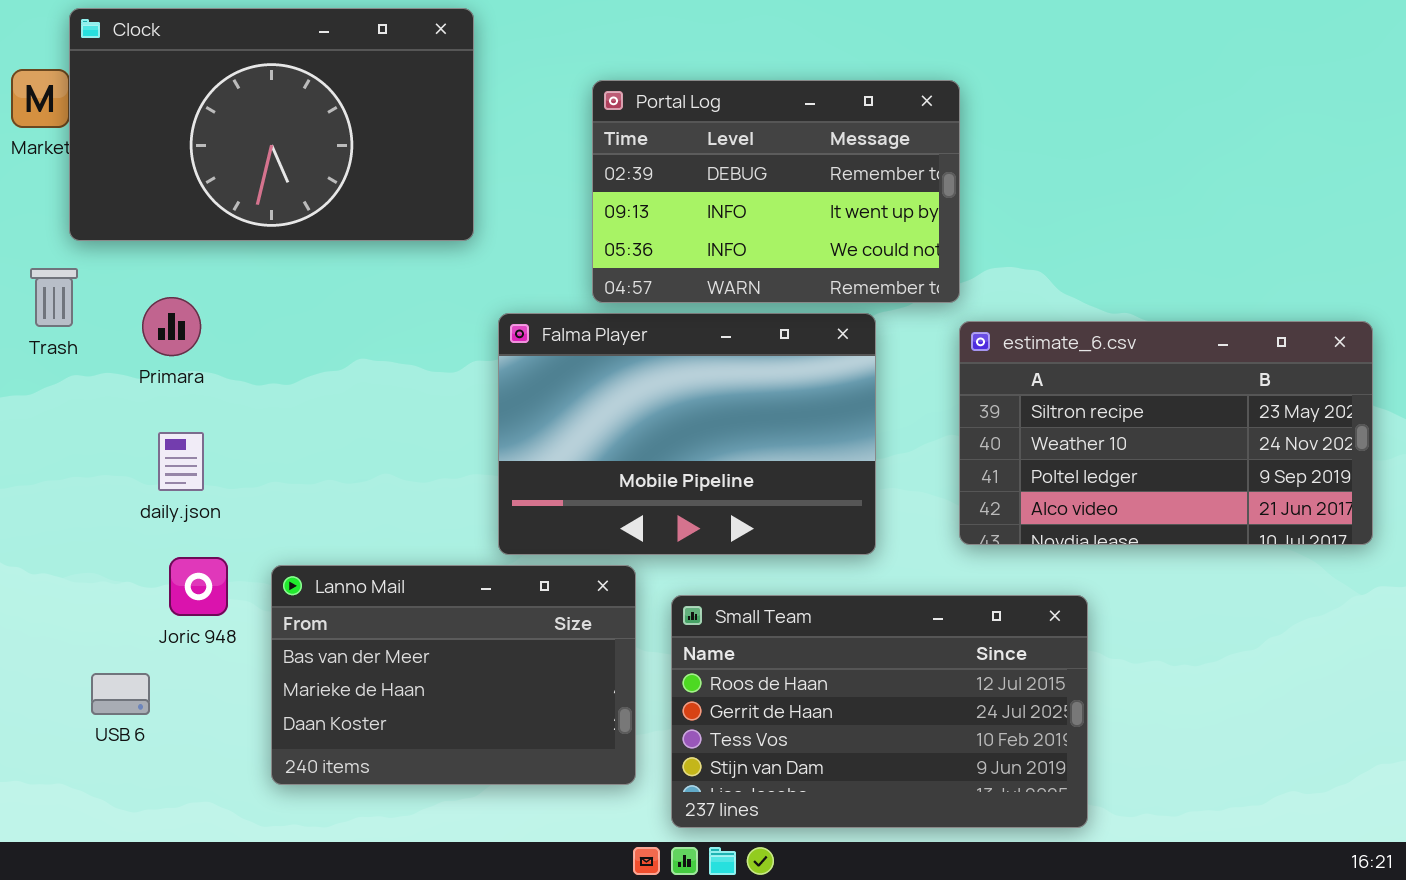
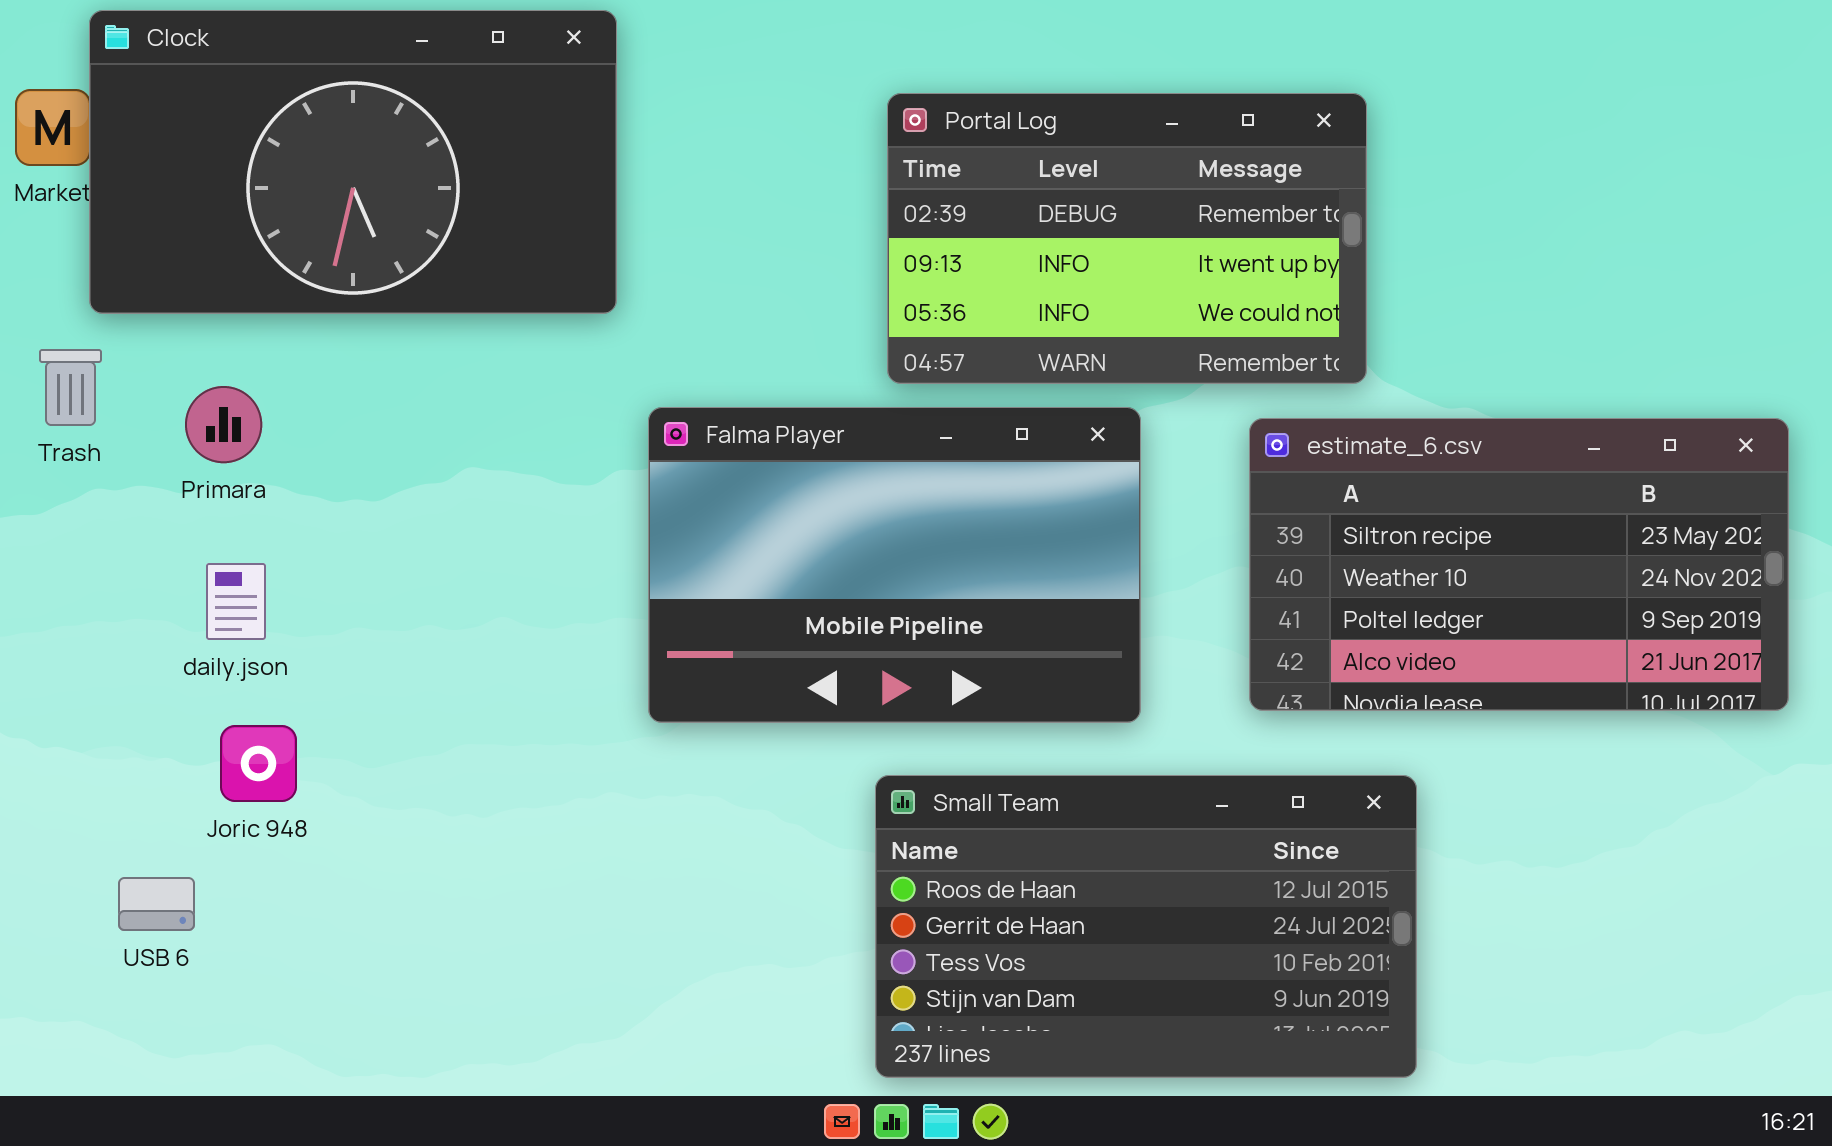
Portal Log: [592,80,960,303] -> [887,93,1367,384], moved
Lanno Mail: [271,565,636,785] -> none, closed

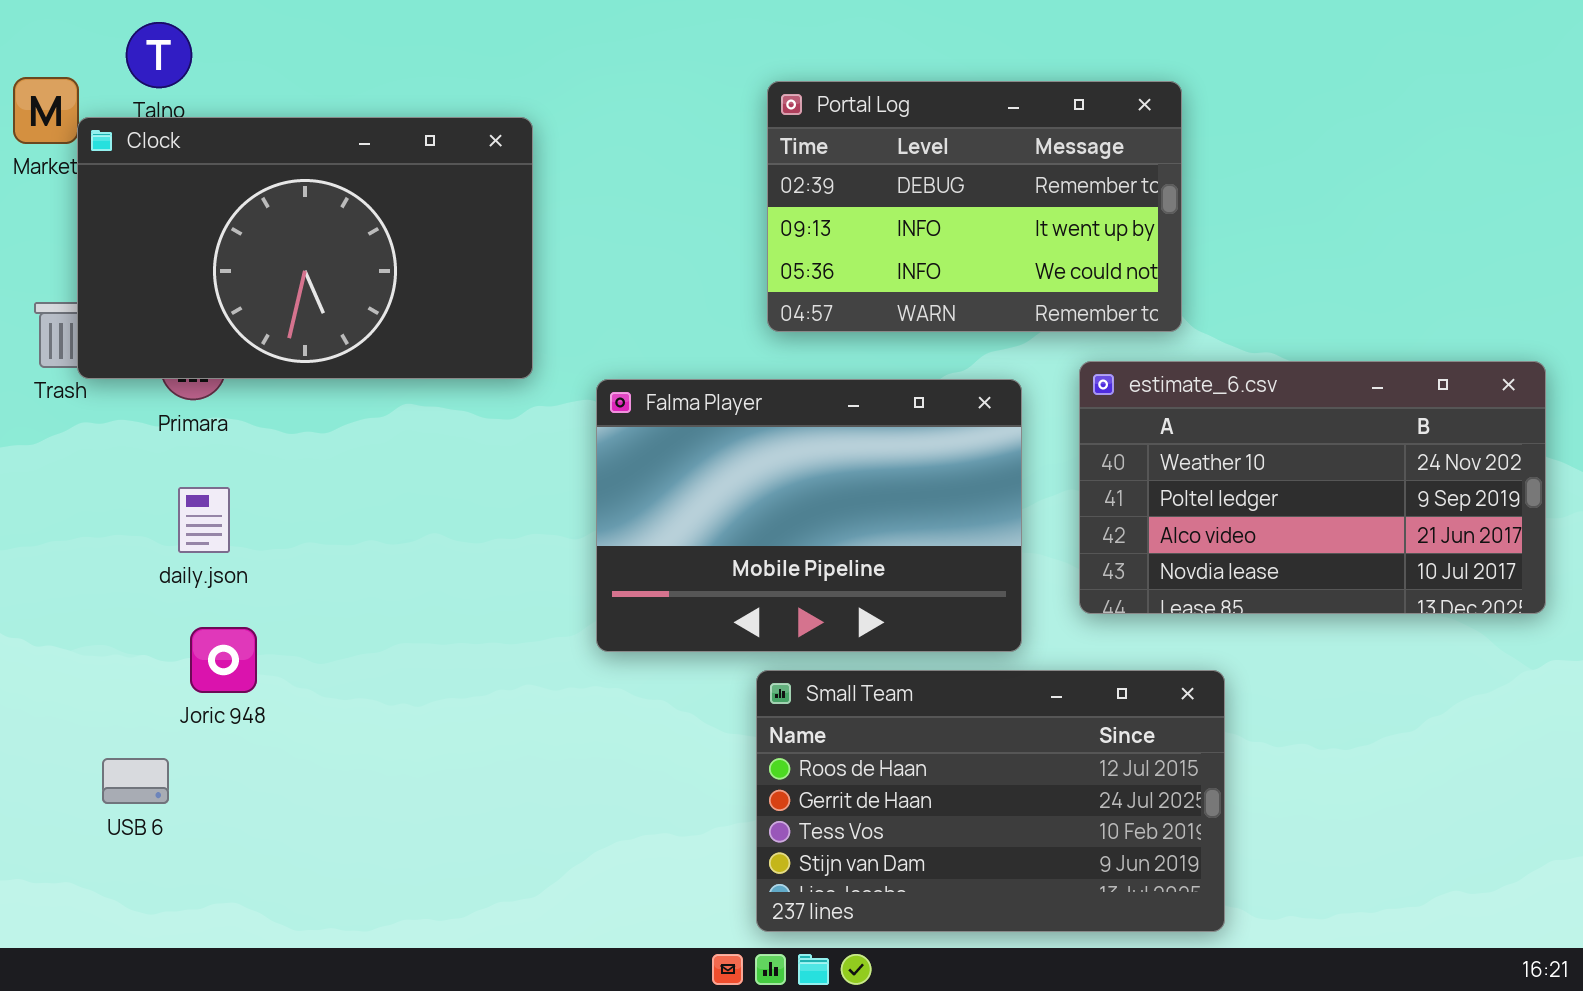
Clock: [89,10,617,314] -> [77,117,533,379], moved
Falma Player: [648,407,1141,723] -> [596,379,1022,652], moved
estimate_6.csv: [1249,418,1789,711] -> [1079,361,1546,614], scrolled down 1 row

